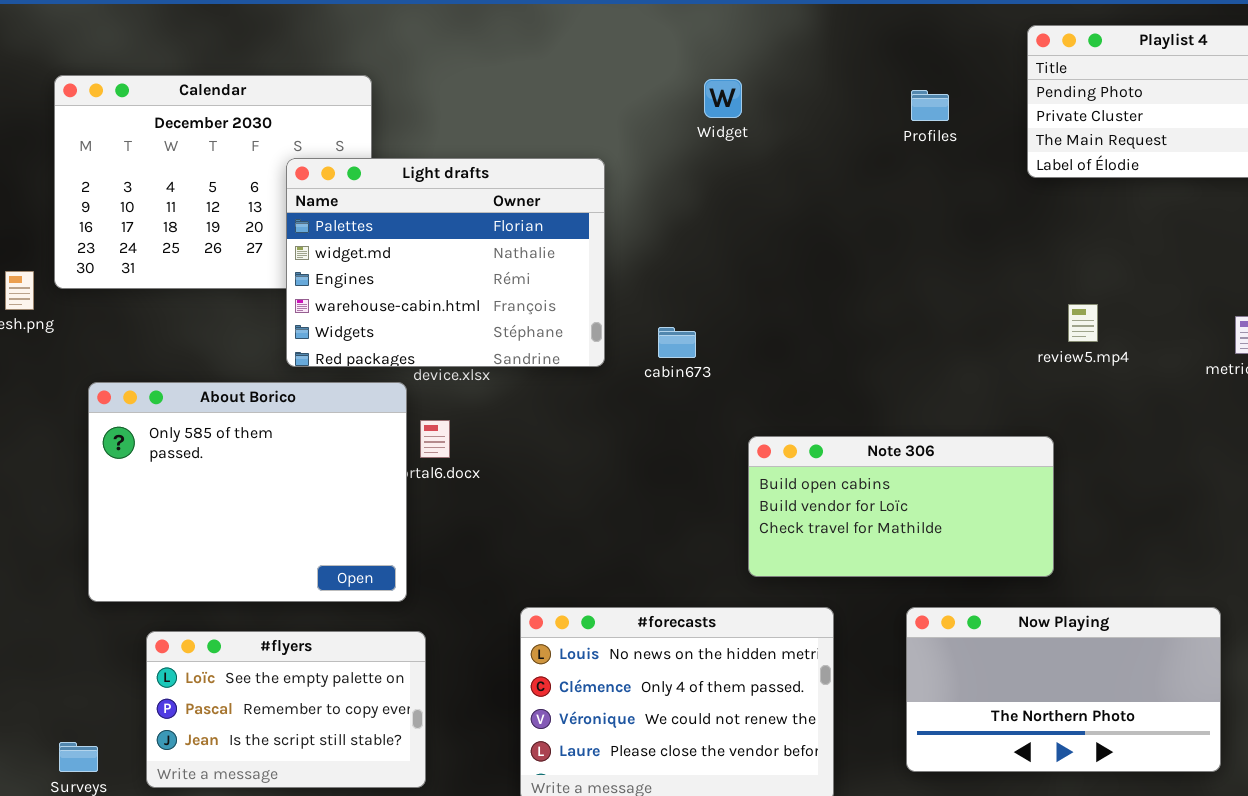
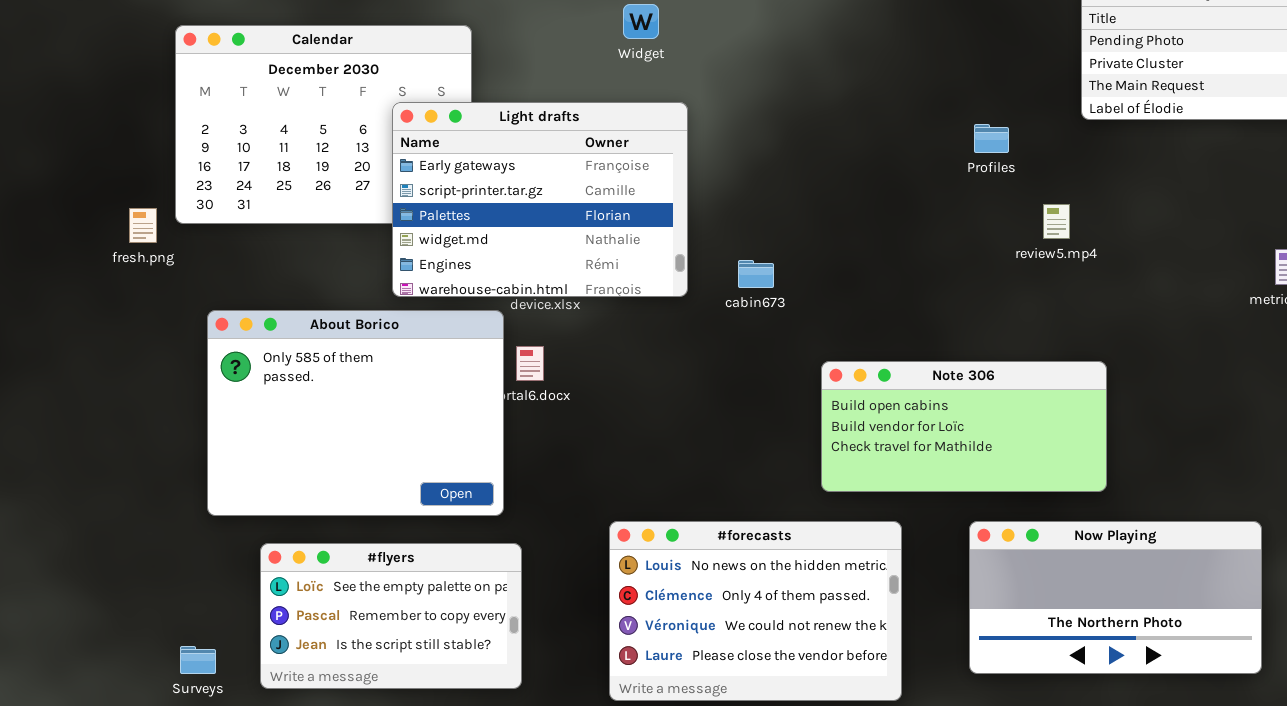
Widget: [704,79,742,118] -> [623,4,659,39], moved
Profiles: [911,90,949,121] -> [974,124,1009,153], moved
Light drafts: [286,158,605,367] -> [392,102,688,297], scrolled up 2 rows
review5.mp4: [1068,304,1098,342] -> [1043,204,1070,239], moved

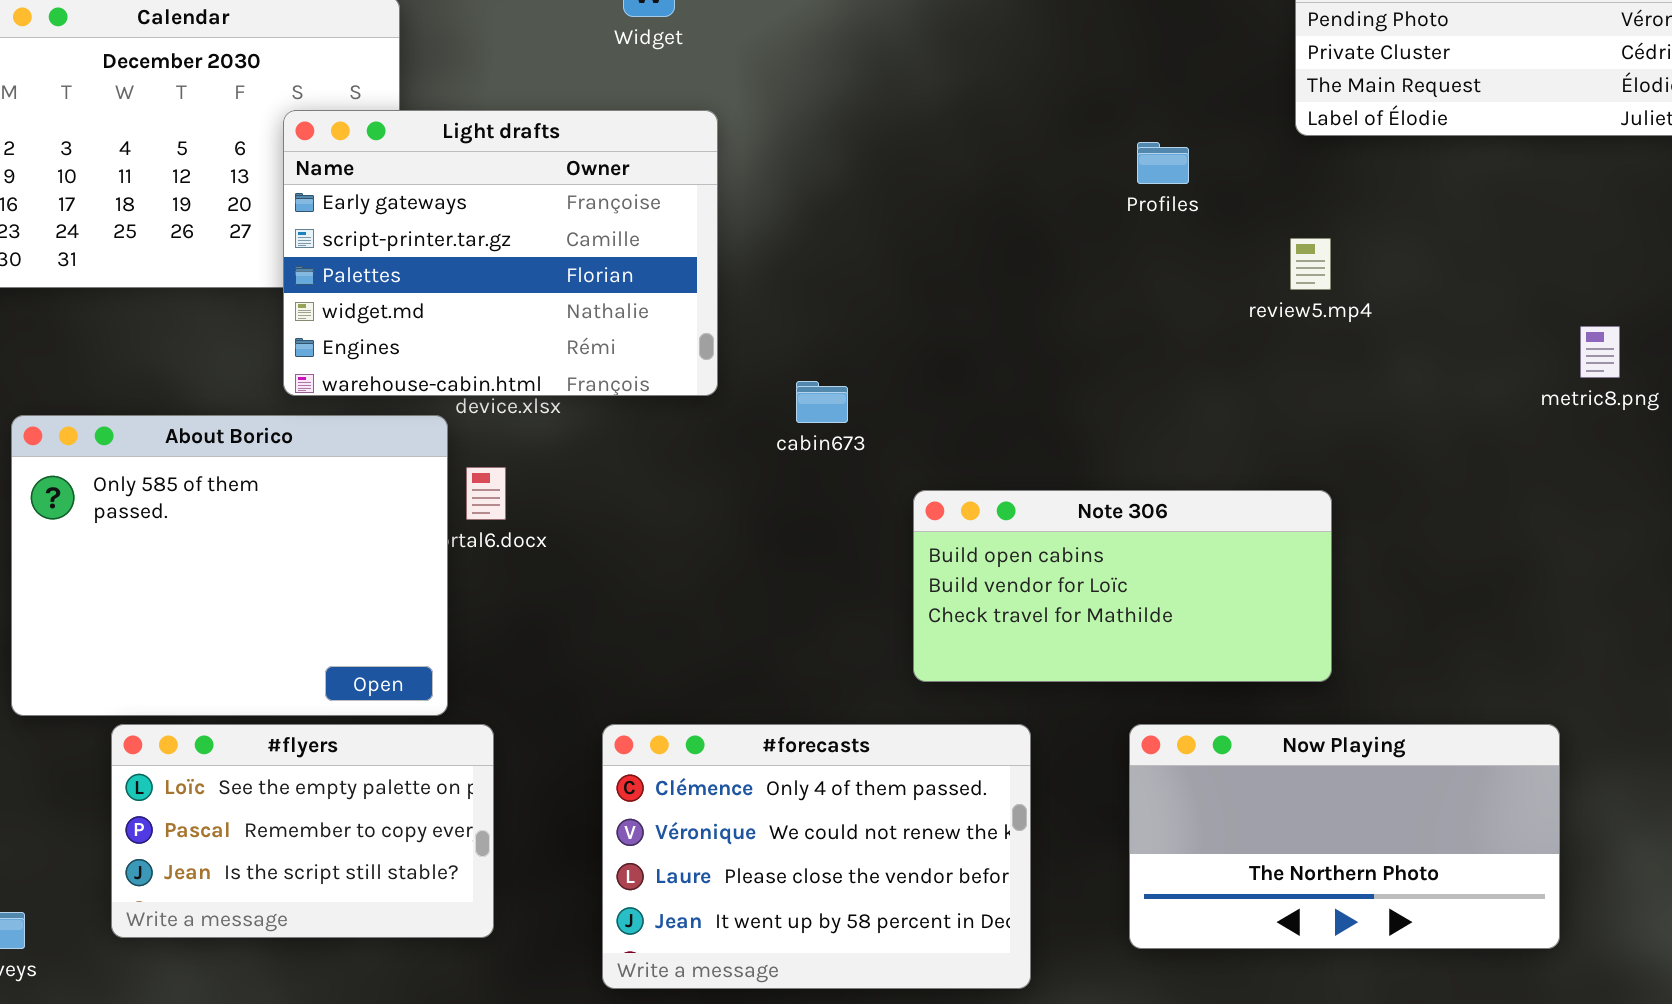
review5.mp4: [1043,204,1070,239] -> [1290,238,1331,290], moved
cabin673: [738,260,774,288] -> [796,381,848,423], moved
#forecasts: [609,521,902,701] -> [602,724,1031,989], scrolled down 1 row
#flyers: [260,543,522,689] -> [111,724,494,938], moved

